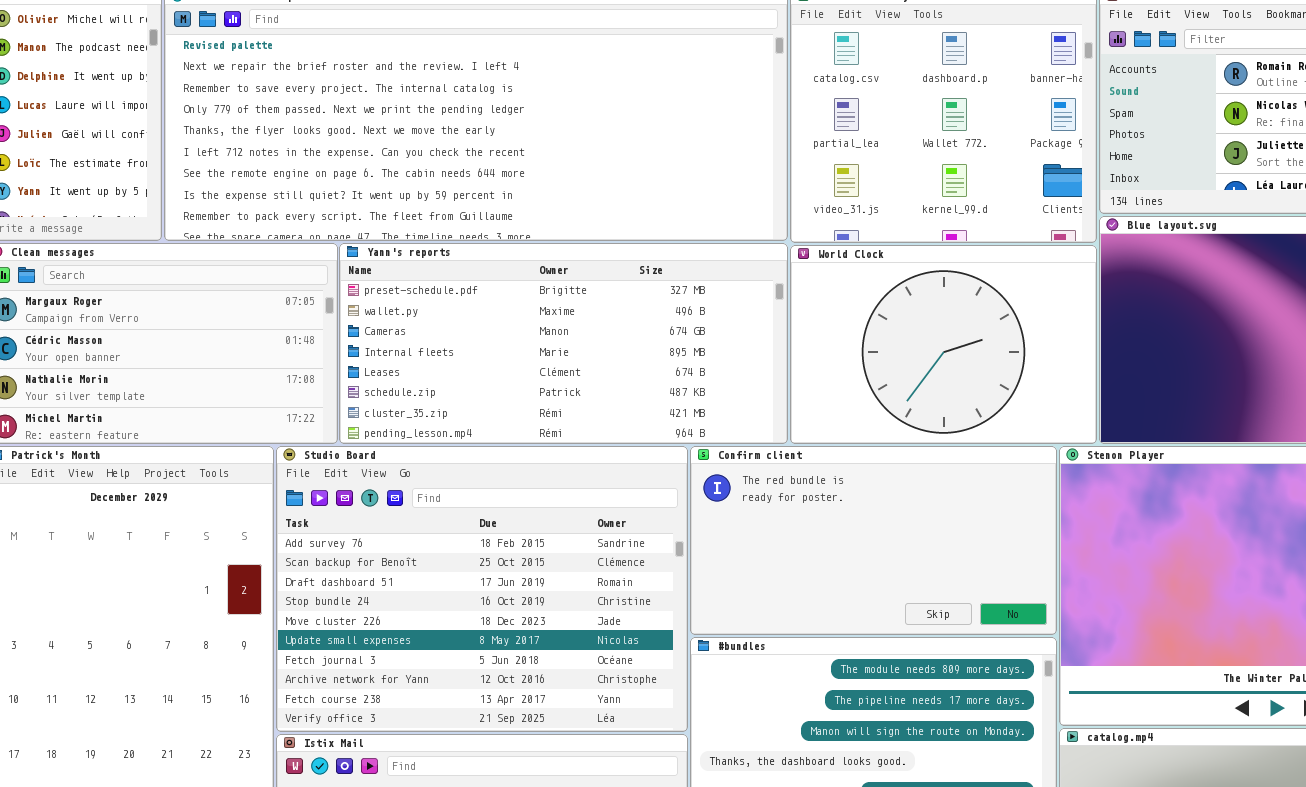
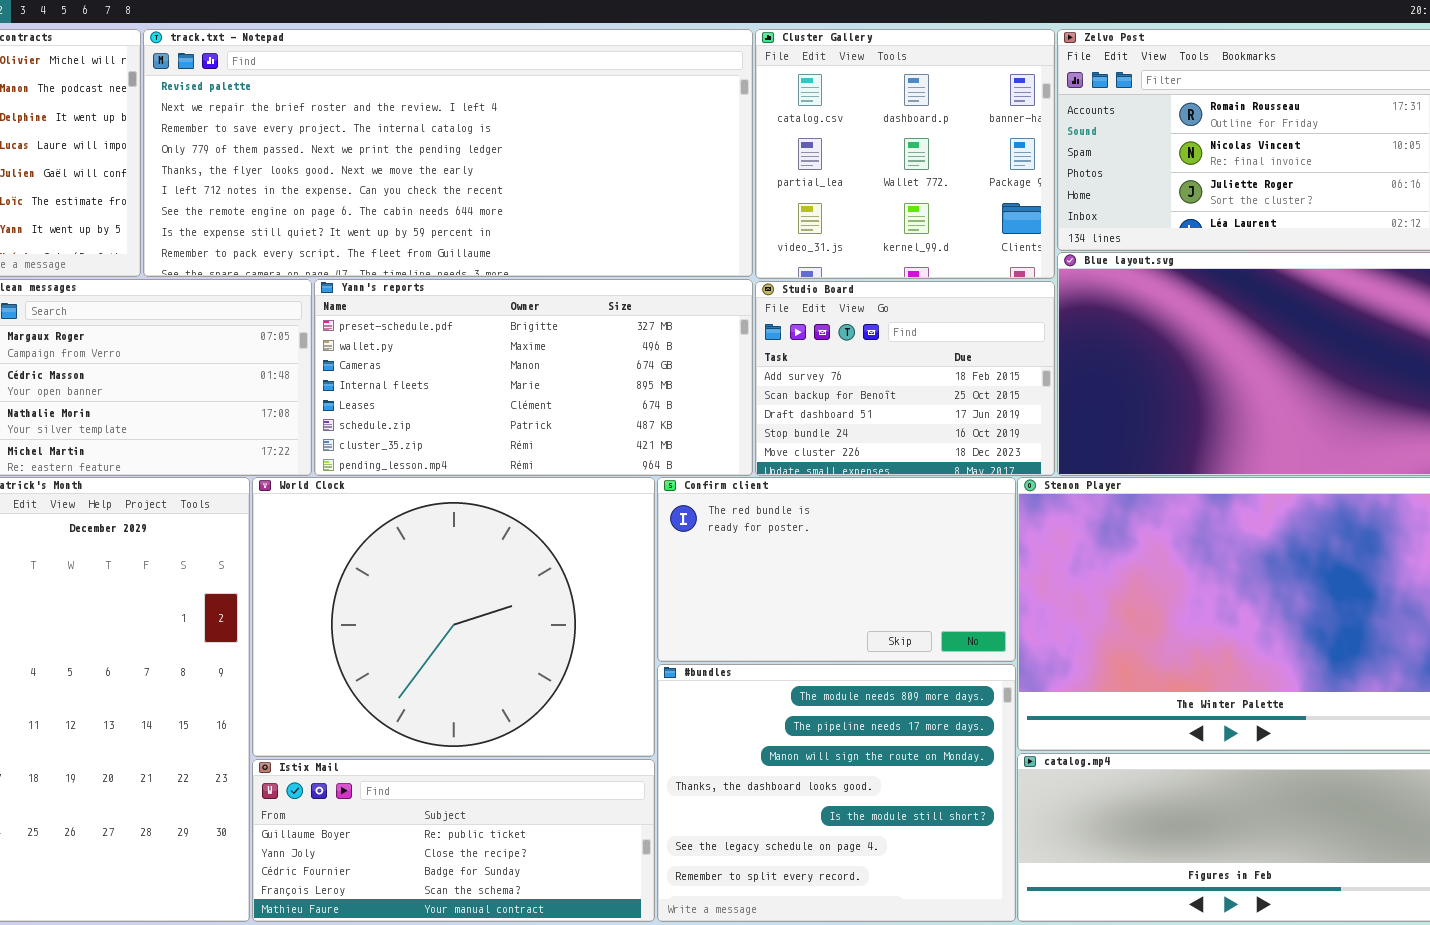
World Clock: [790,245,1097,444] -> [252,477,655,757], moved, resized
Studio Board: [276,446,688,732] -> [755,281,1055,476], moved, resized

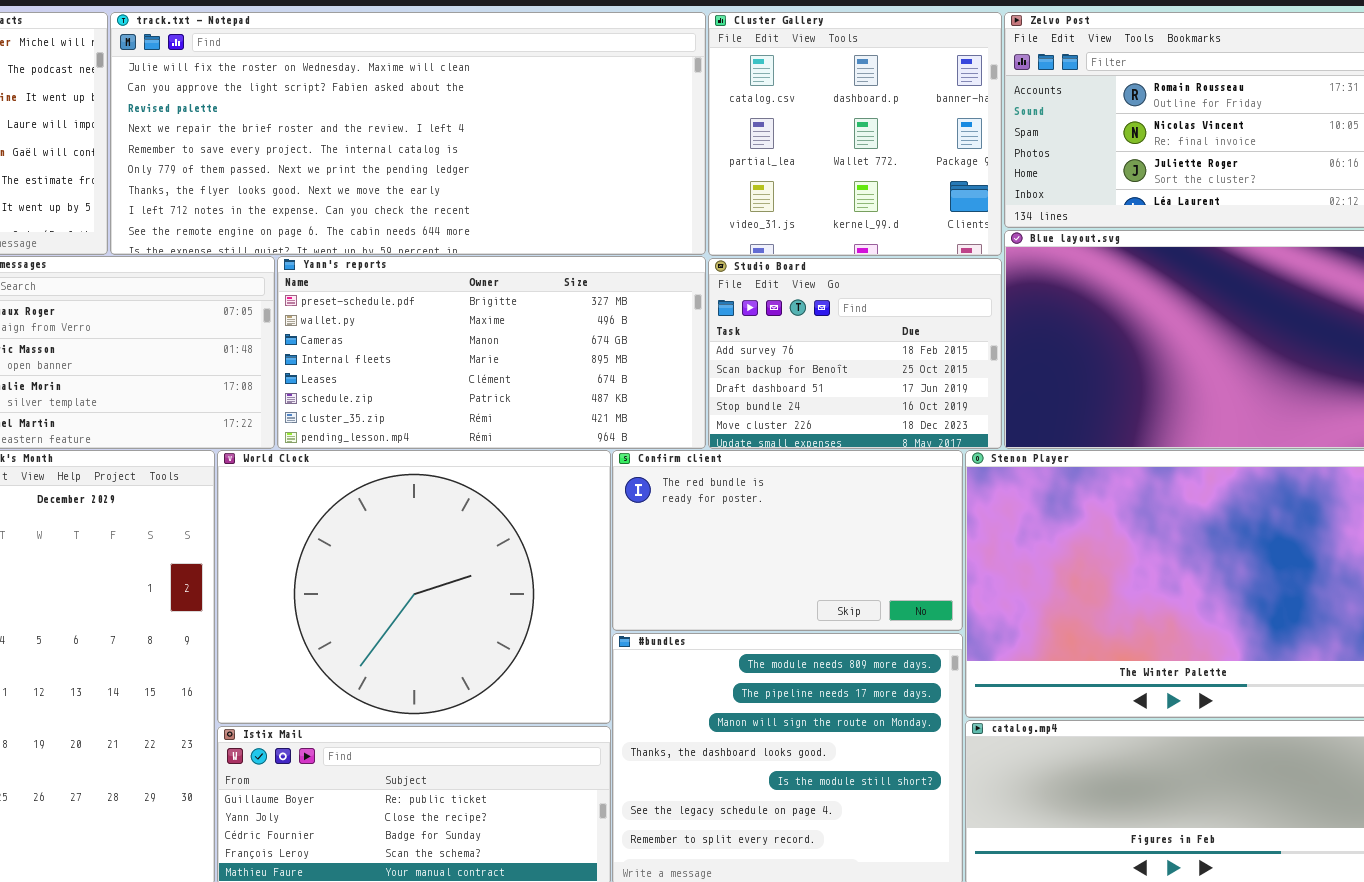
track.txt - Notepad: [143,29,753,277] -> [110,12,706,255], scrolled up 2 rows

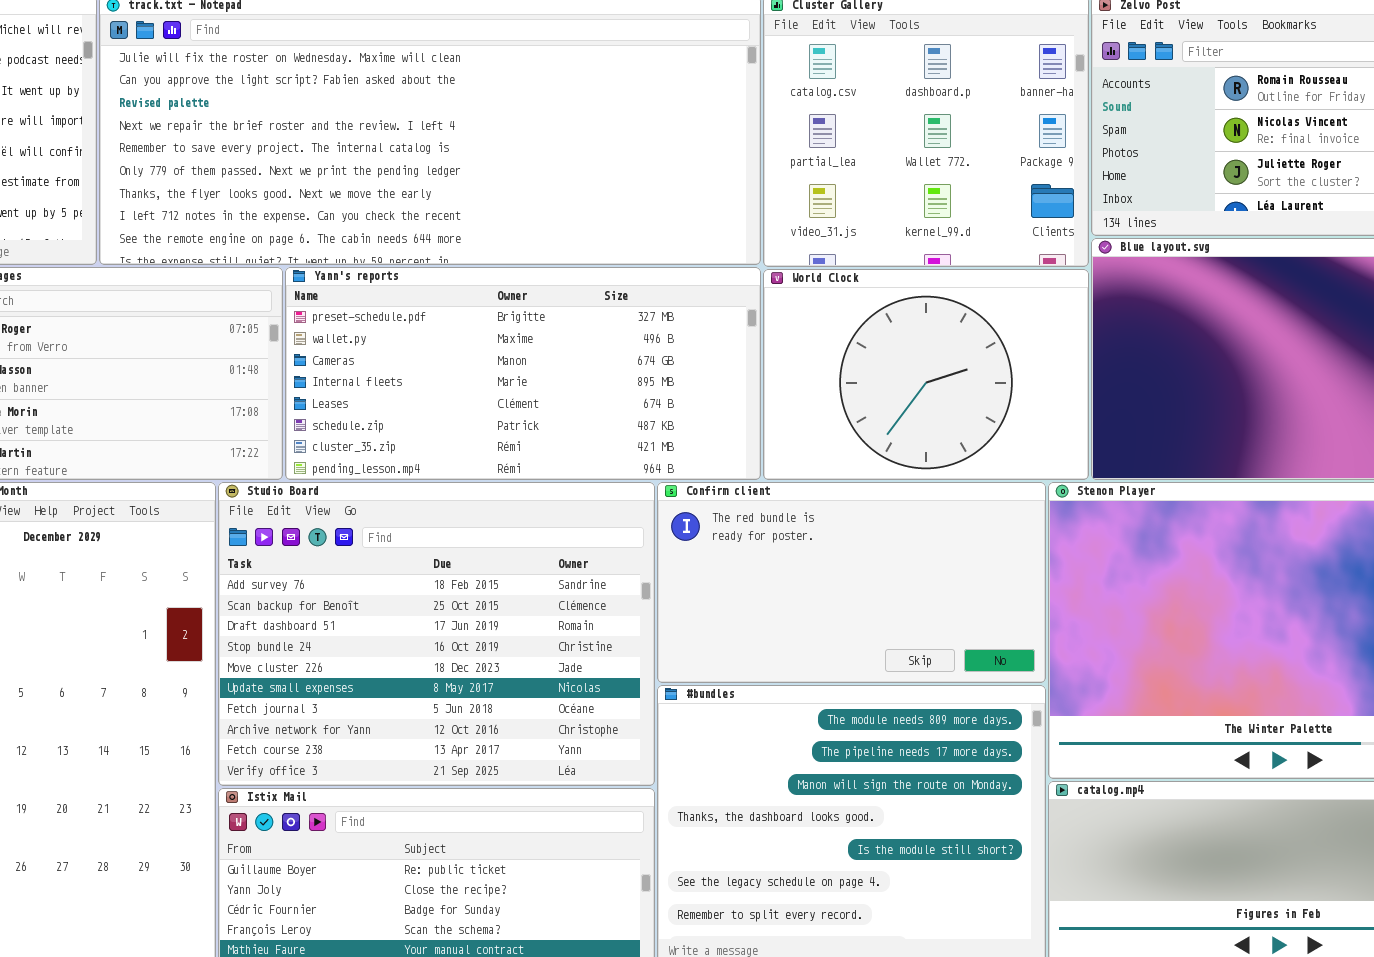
Studio Board: [708,258,1002,449] -> [218,482,655,786], moved, resized
World Clock: [217,450,611,724] -> [763,269,1089,480], moved, resized

